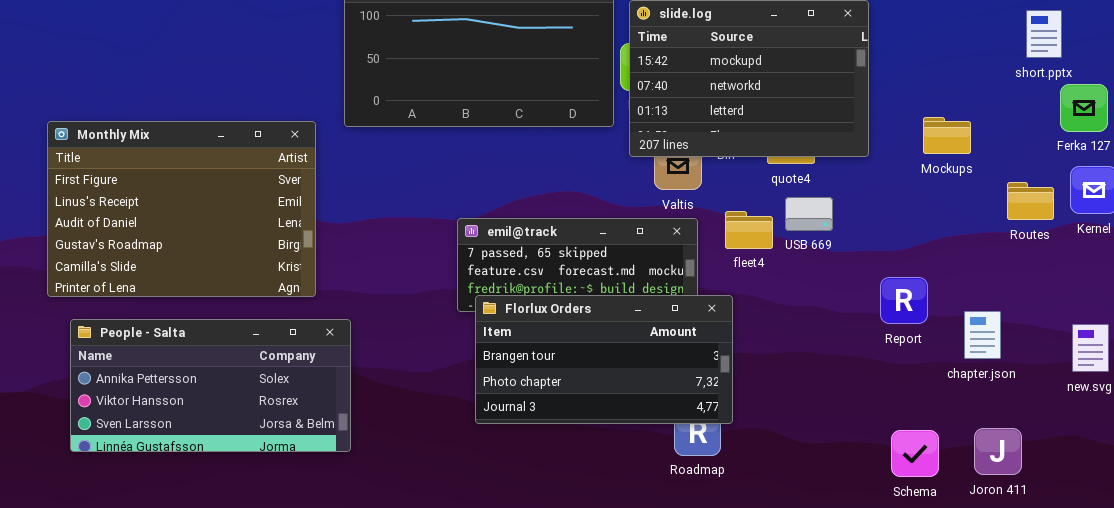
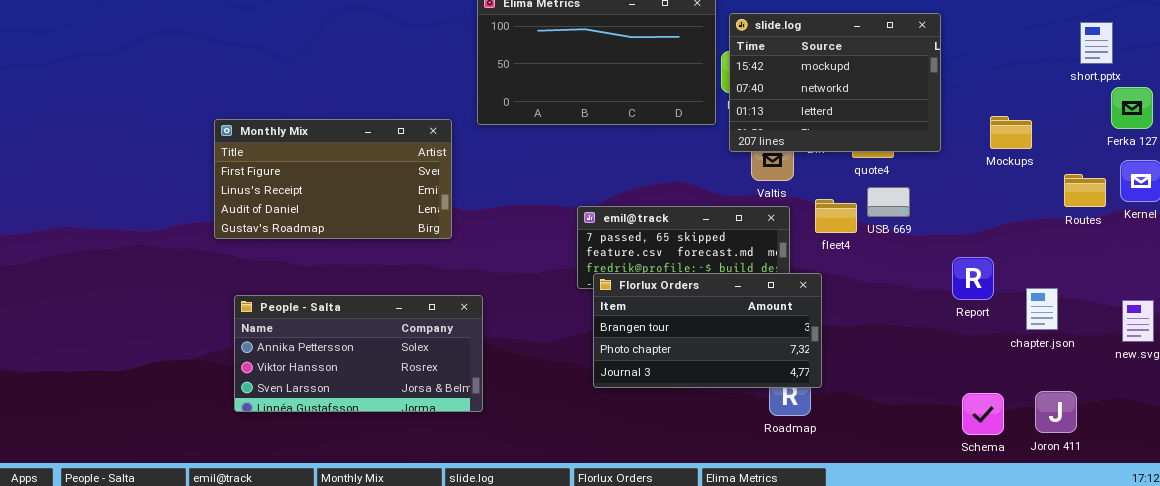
Monthly Mix: [47,121,316,297] -> [214,119,452,239], resized

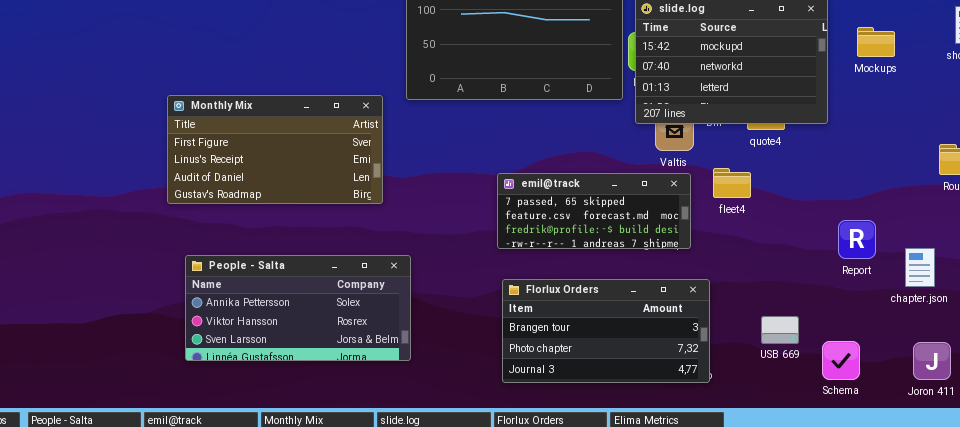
Mockups: [990,116,1032,149] -> [857,27,895,57], moved
USB 669: [867,187,910,217] -> [761,316,799,344], moved
Florlux Orders: [593,273,822,388] -> [502,279,710,383], moved
Schema: [962,393,1004,435] -> [822,341,860,380], moved

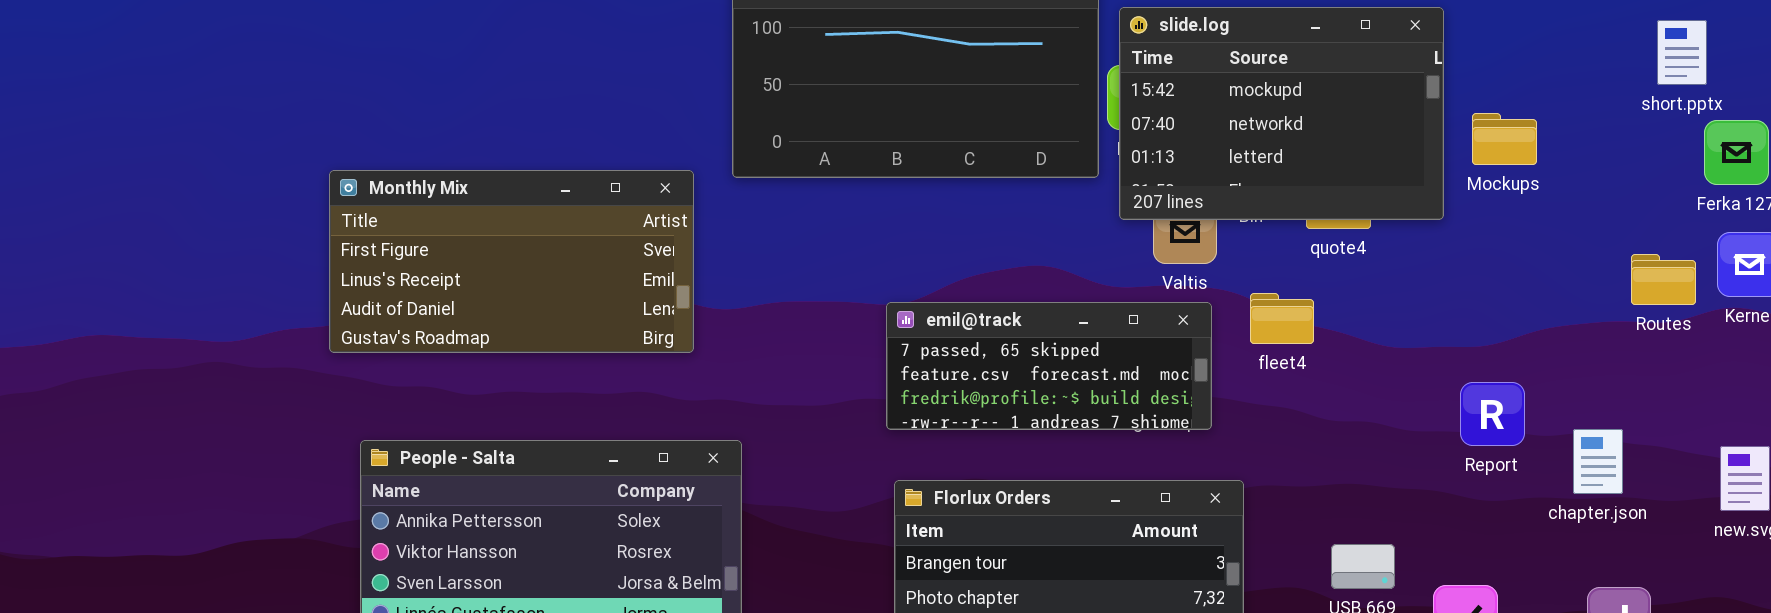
Mockups: [857,27,895,57] -> [1472,113,1537,165], moved

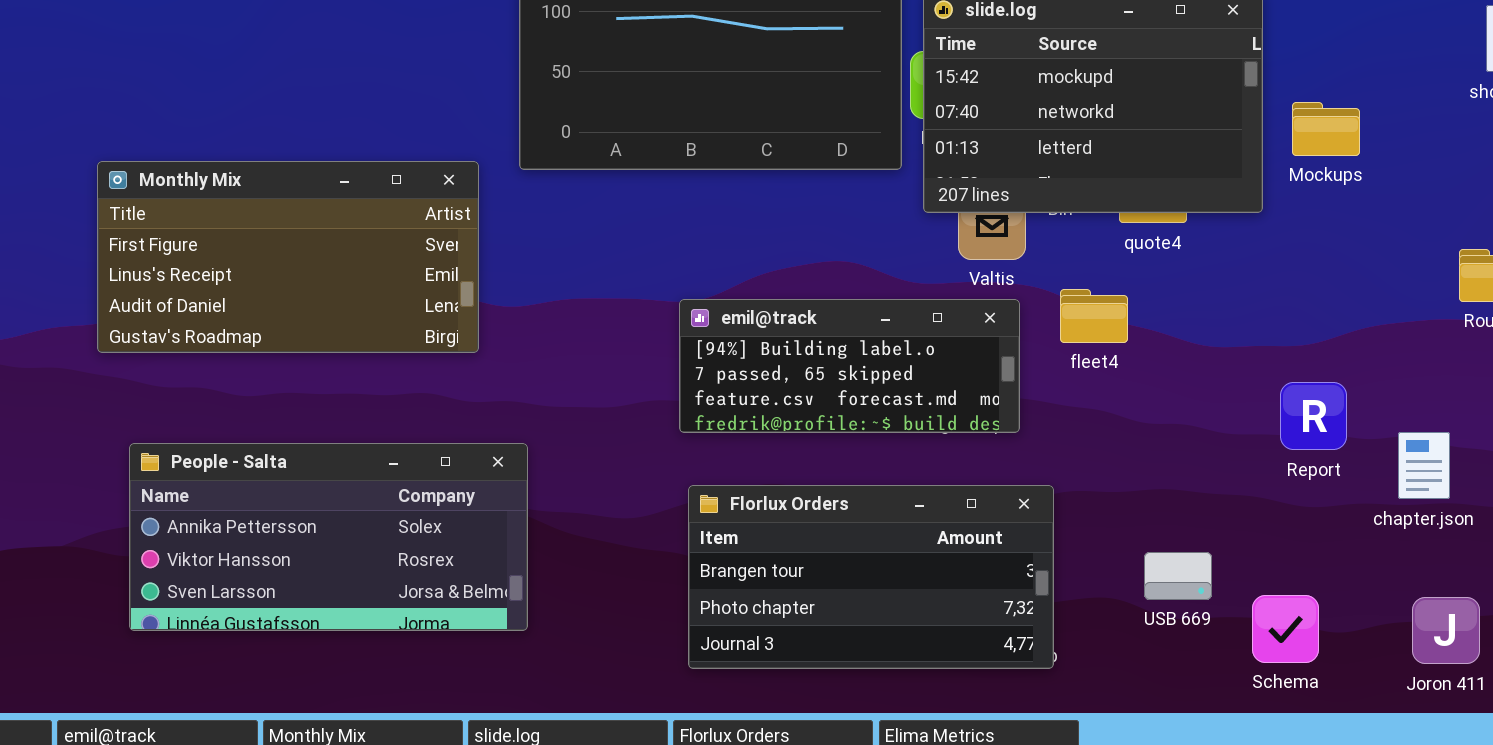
emil@track: [886,302,1212,430] -> [679,299,1020,433], scrolled up 1 row

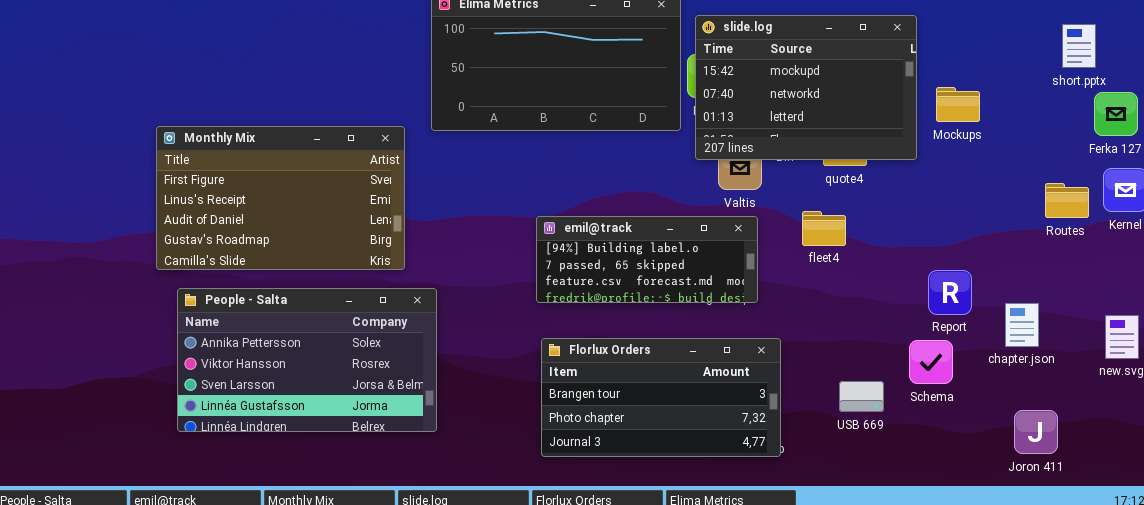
Monthly Mix: [97,161,479,353] -> [156,126,405,270], resized
fleet4: [1060,289,1128,343] -> [802,211,846,246], moved
People - Salta: [129,443,528,631] -> [177,288,437,432], resized
Schema: [1252,595,1319,663] -> [909,340,953,384], moved

